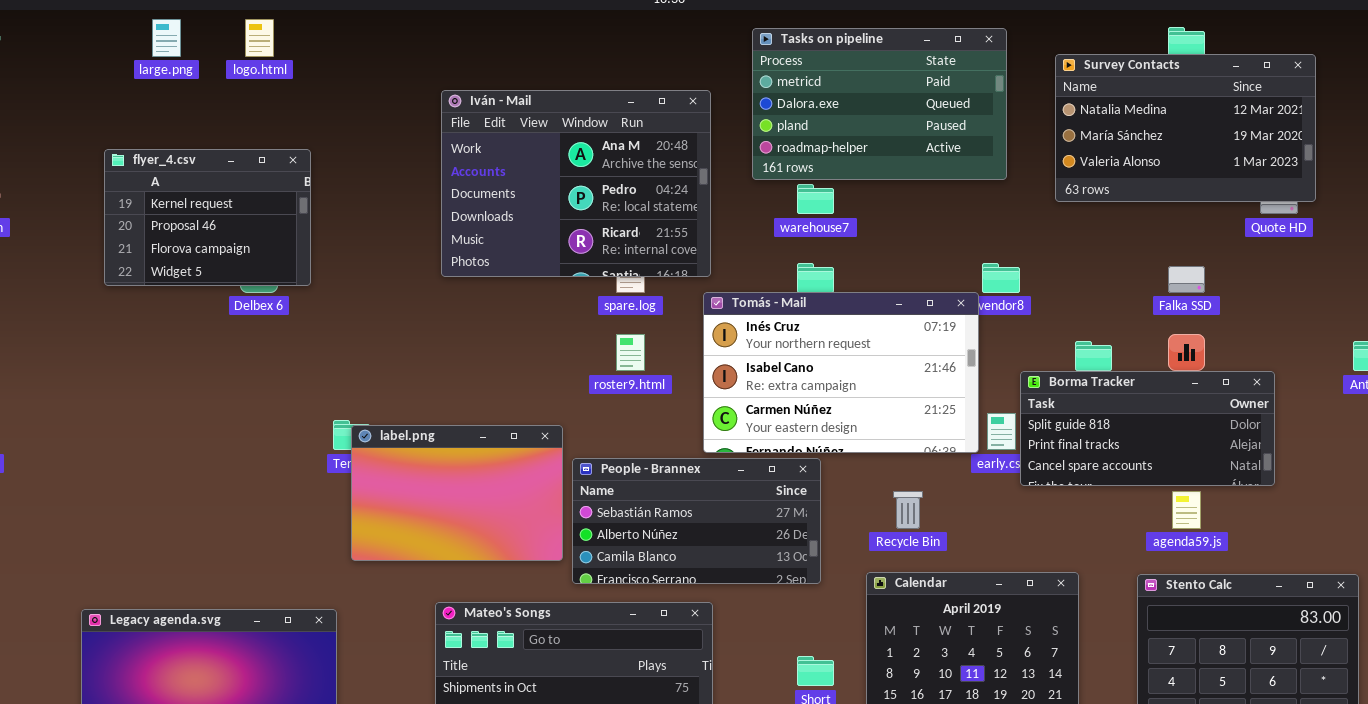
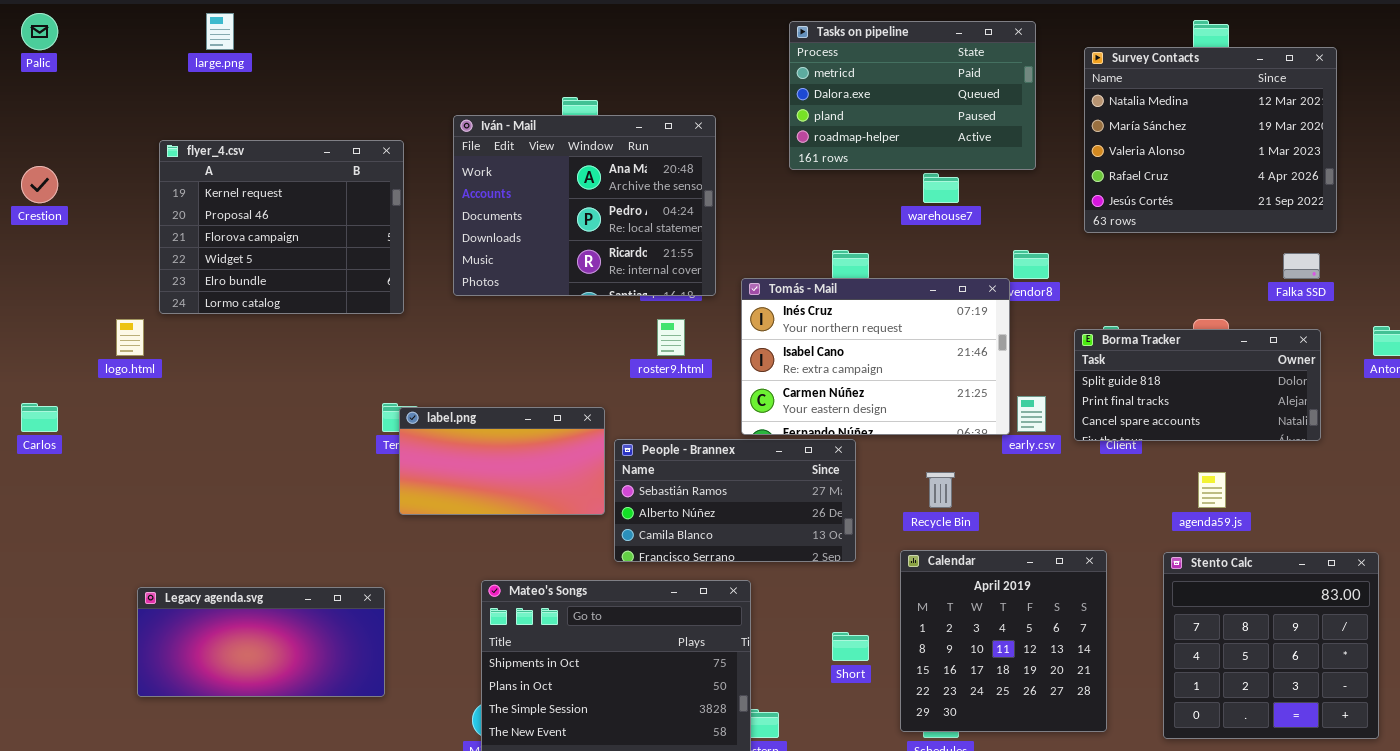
logo.html: [245,19,274,57] -> [116,319,144,356], moved
Survey Contacts: [1055,54,1316,202] -> [1084,47,1337,233], resized
Iván - Mail: [441,90,711,277] -> [453,115,716,296], moved
flyer_4.csv: [104,149,311,286] -> [159,140,404,314], resized
warehouse7: [797,184,834,214] -> [923,173,959,203], moved
Falka SSD: [1168,266,1205,293] -> [1283,253,1320,279], moved
Borma Tracker: [1020,371,1275,486] -> [1074,329,1321,441], moved
label.png: [351,425,563,561] -> [399,407,605,515], resized

